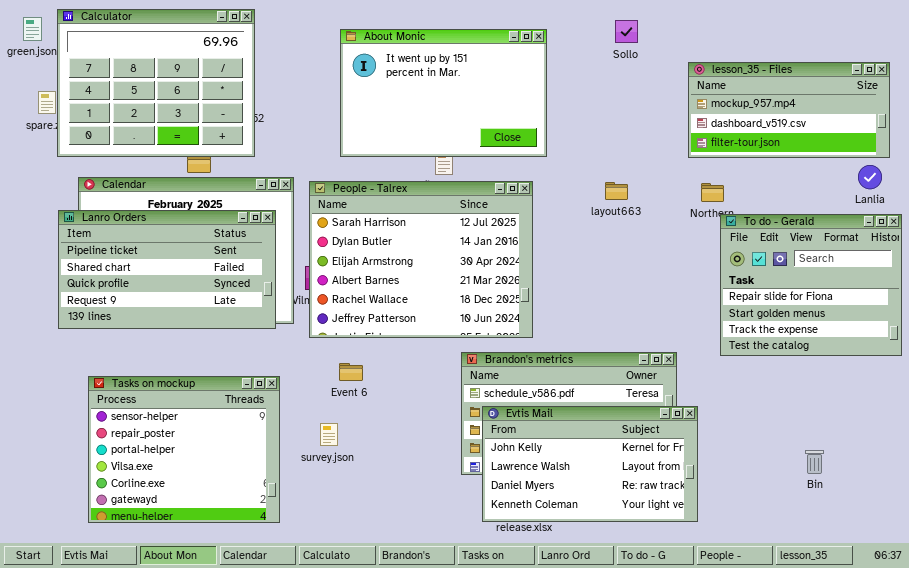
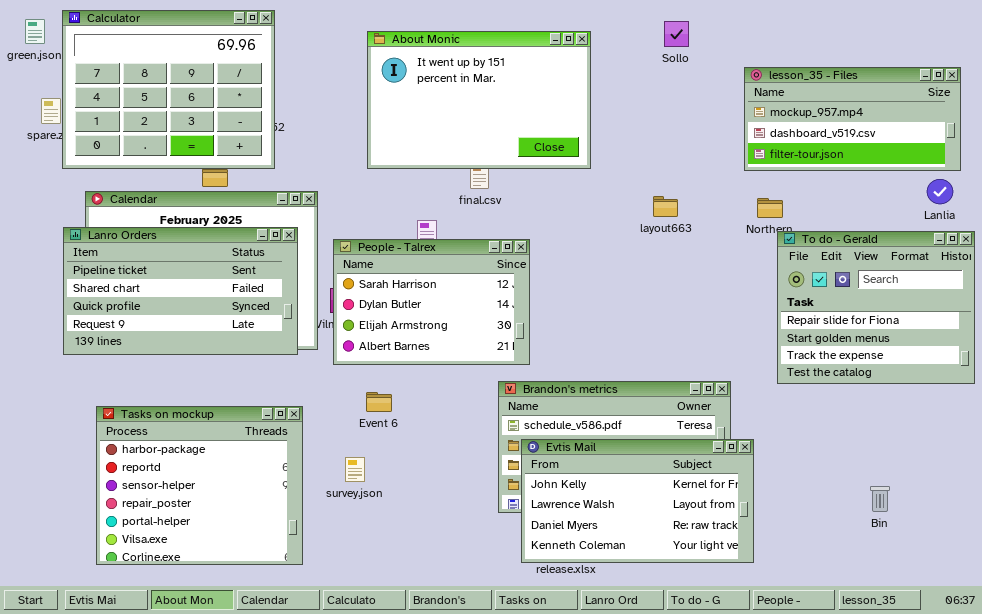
People - Talrex: [309,181,533,338] -> [333,239,530,365], resized
Tasks on mockup: [88,376,280,523] -> [96,406,303,565], scrolled up 2 rows

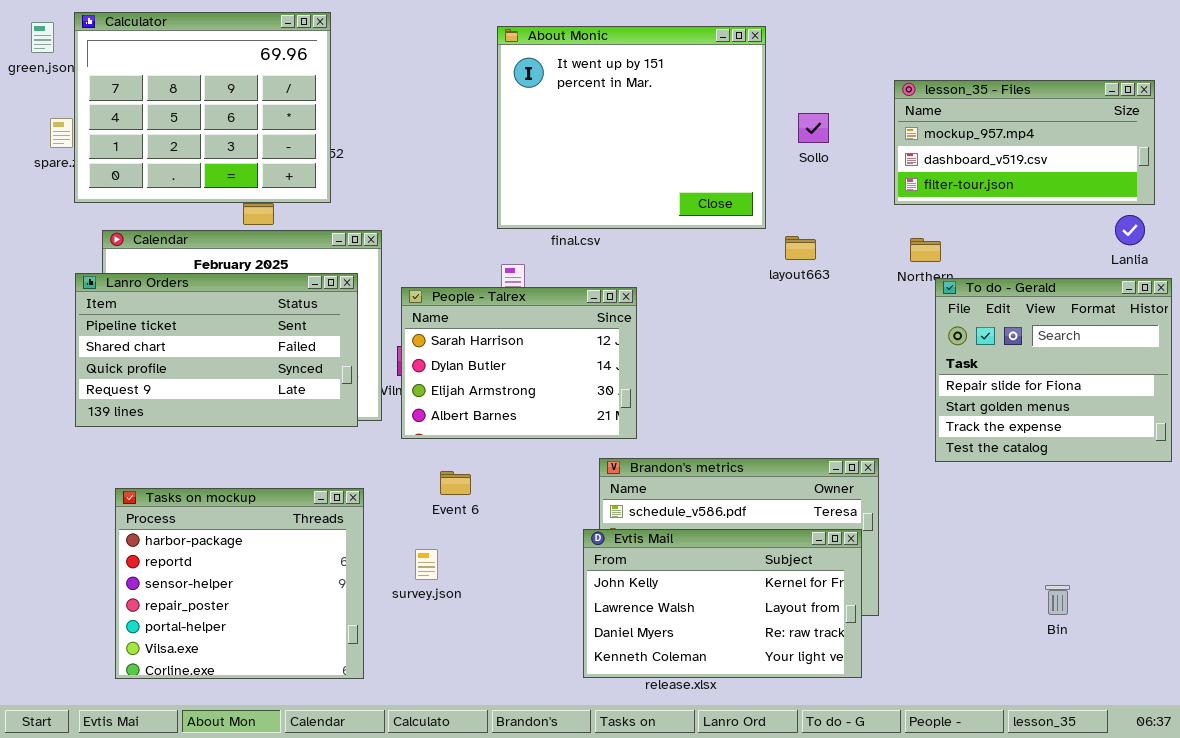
Sollo: [664,21,689,47] -> [798,113,829,143], moved
About Monic: [367,31,591,169] -> [497,26,766,229], moved, resized
Evtis Mail: [521,439,754,563] -> [583,529,862,678], moved

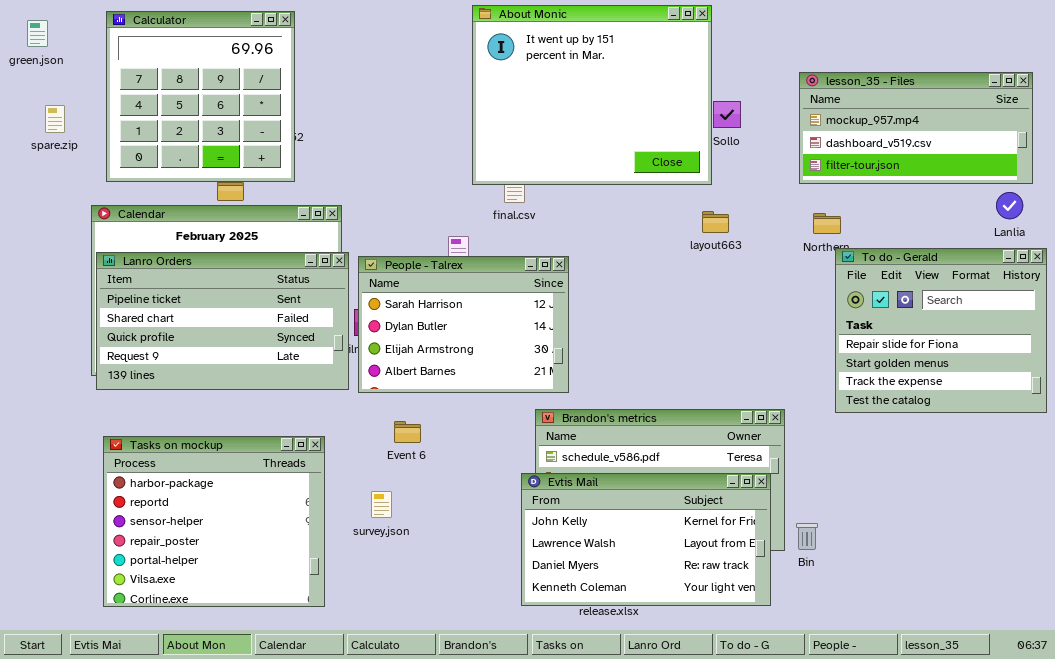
Calculator: [74,12,331,203] -> [106,11,295,182], resized
About Monic: [497,26,766,229] -> [472,5,712,185], moved
Lanro Orders: [75,273,358,427] -> [96,252,349,390], moved
Bin: [1045,585,1070,615] -> [796,523,818,550], moved

